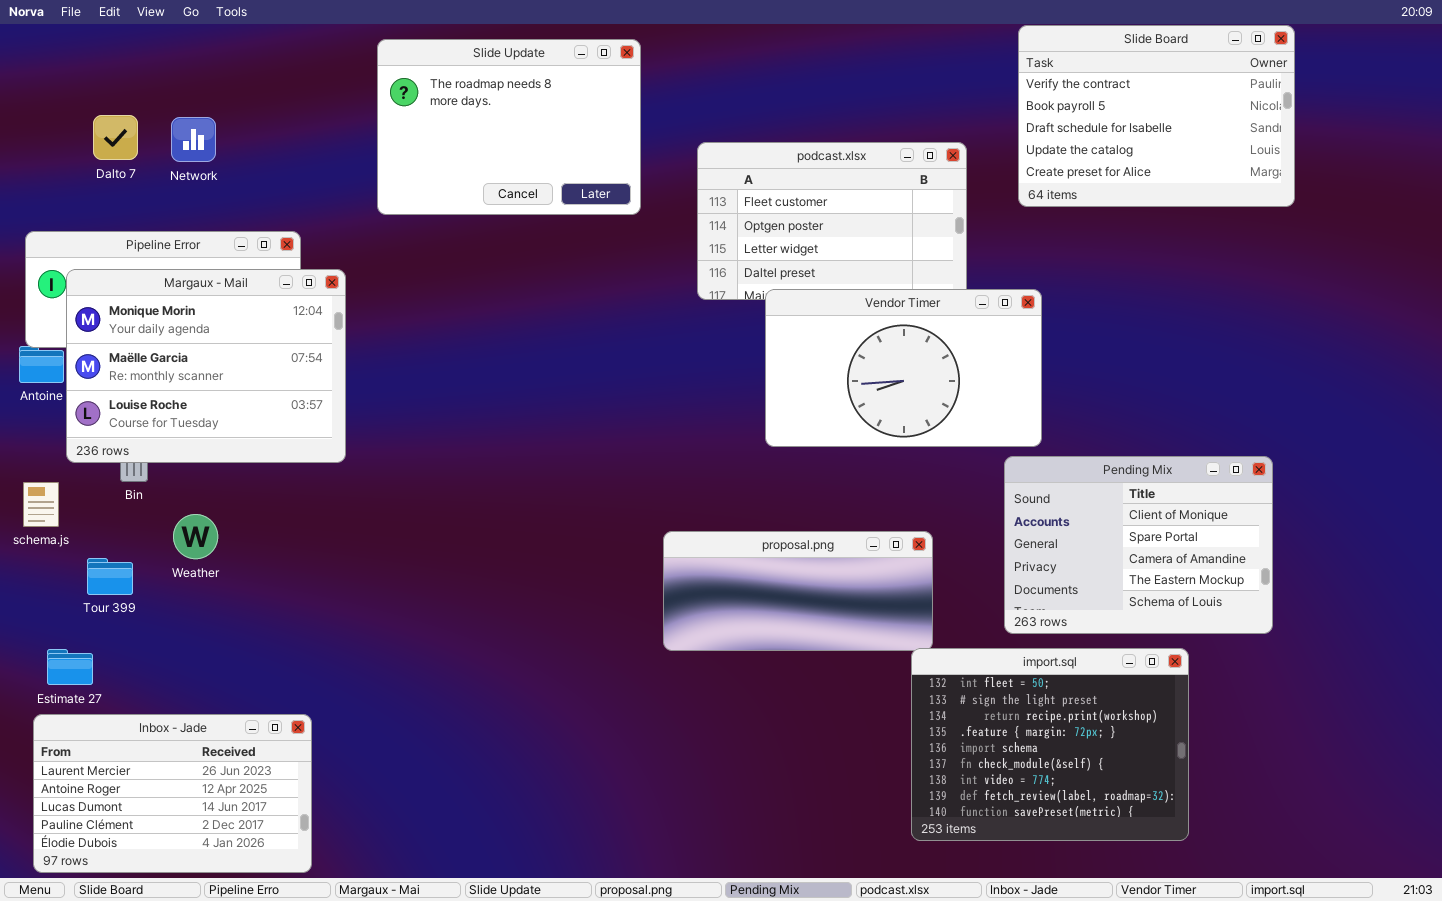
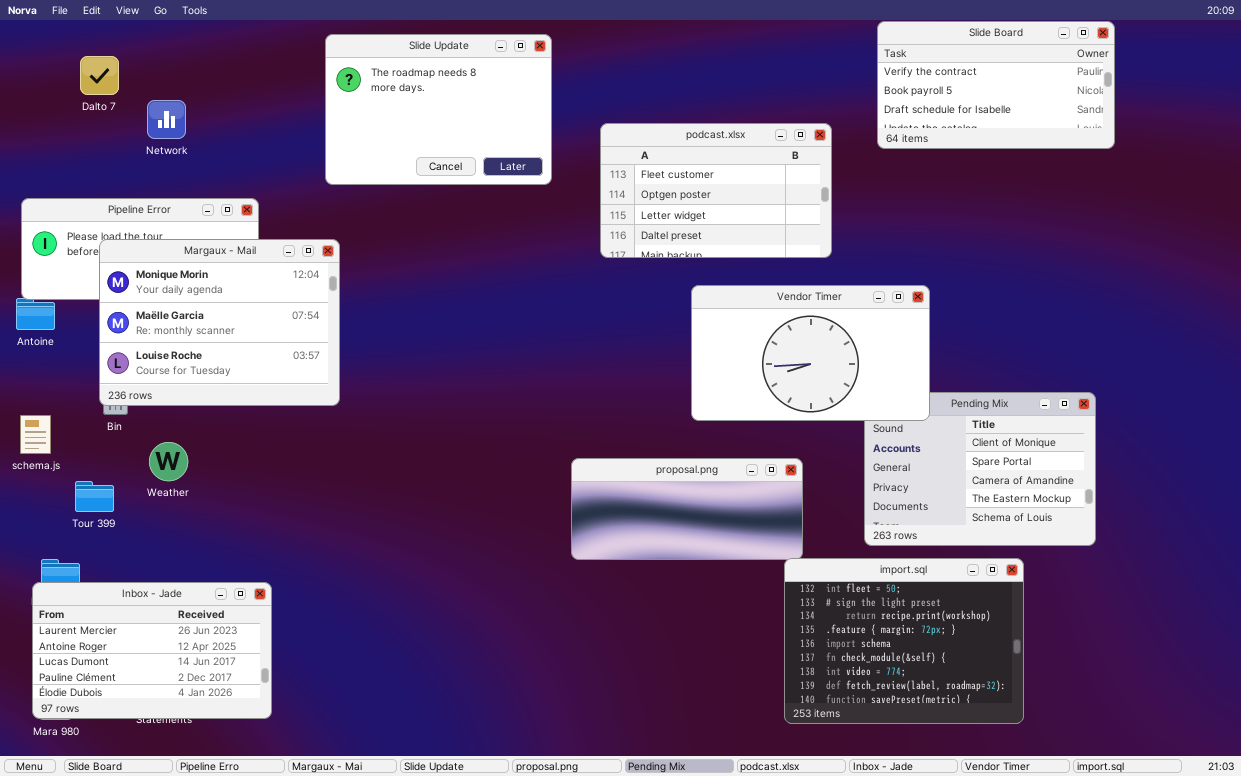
Slide Board: [1018,25,1295,207] -> [877,21,1115,149], resized
Dalto 7: [93,115,138,160] -> [80,56,119,95], moved
Margaux - Mail: [66,269,346,463] -> [99,239,340,406], moved
Vendor Timer: [765,289,1042,447] -> [691,285,930,421], moved
Inbox - Jade: [33,714,312,873] -> [32,582,272,719], moved

